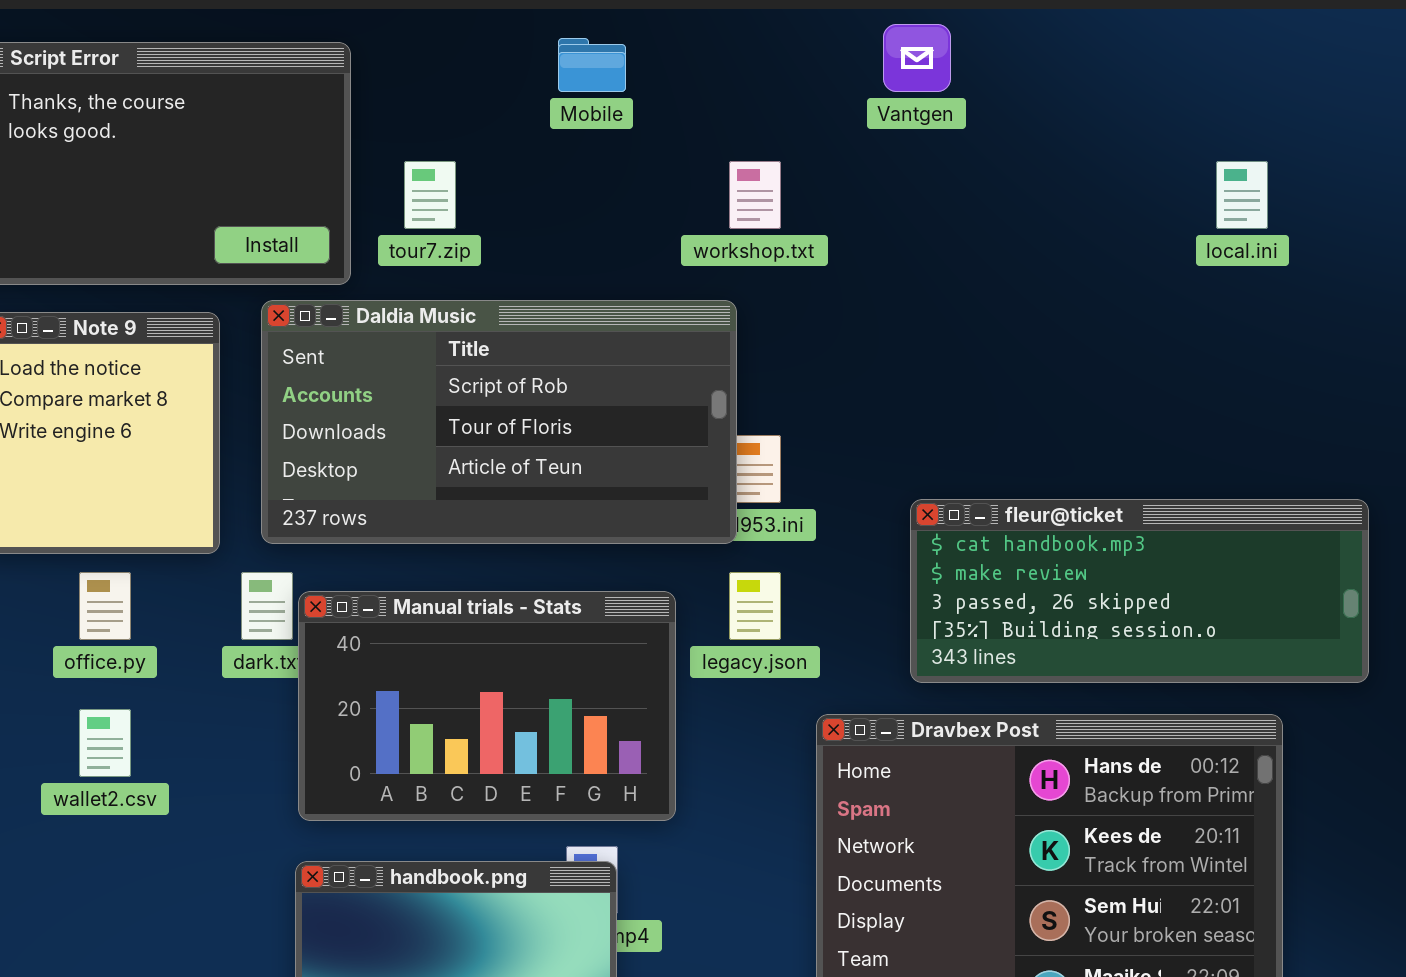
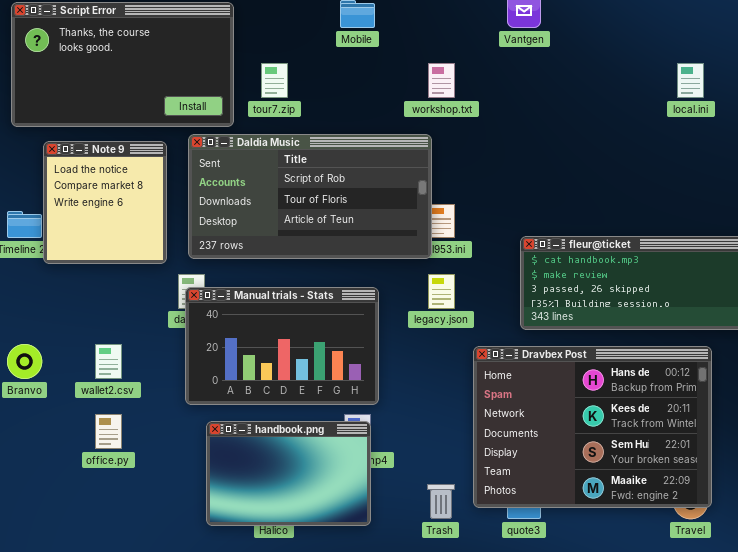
office.py: [79,572,131,640] -> [95,414,122,449], moved
Manual trials - Stats: [298,591,676,821] -> [185,287,379,405], moved

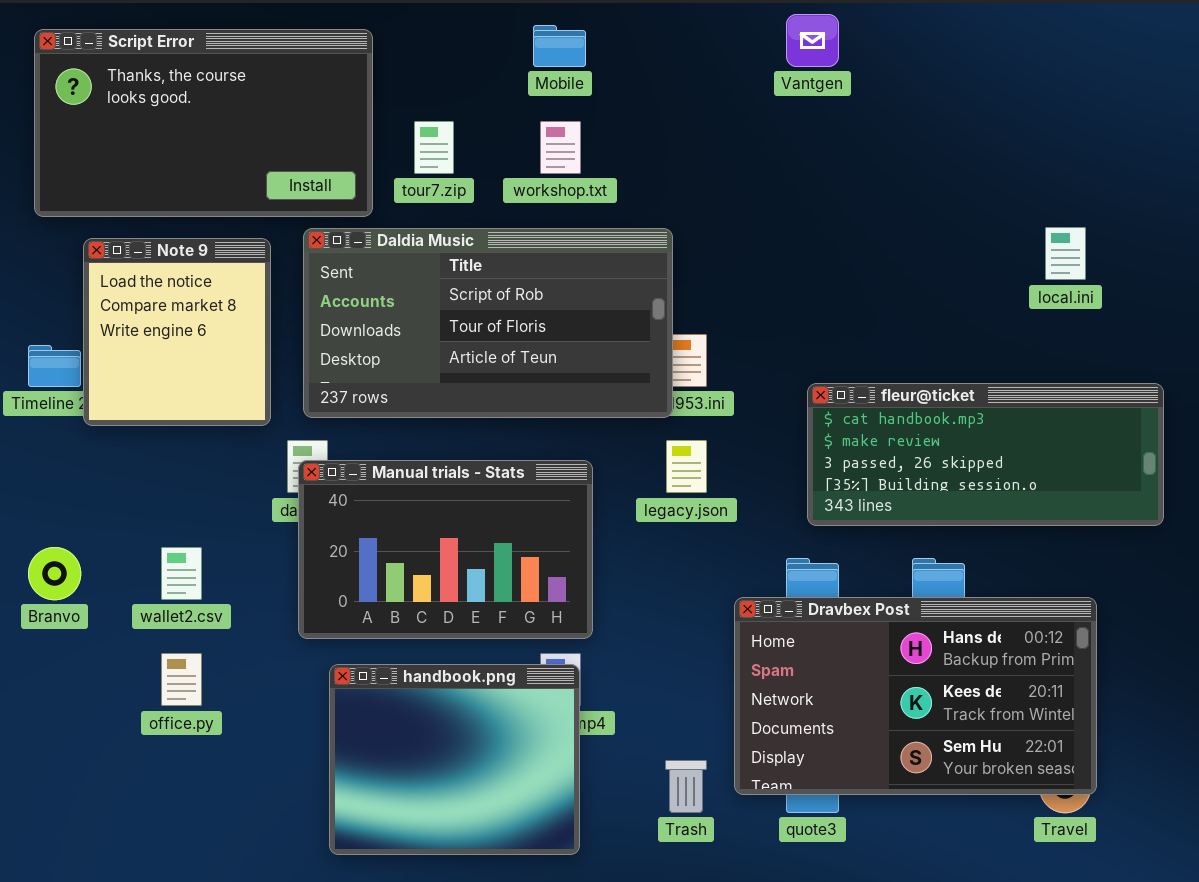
workshop.txt: [428,63,455,98] -> [540,121,581,174], moved
local.ini: [677,63,704,98] -> [1045,227,1086,280], moved
Dravbex Post: [473,346,712,508] -> [734,597,1097,795], resized
handbook.png: [206,421,371,526] -> [329,664,580,855], resized

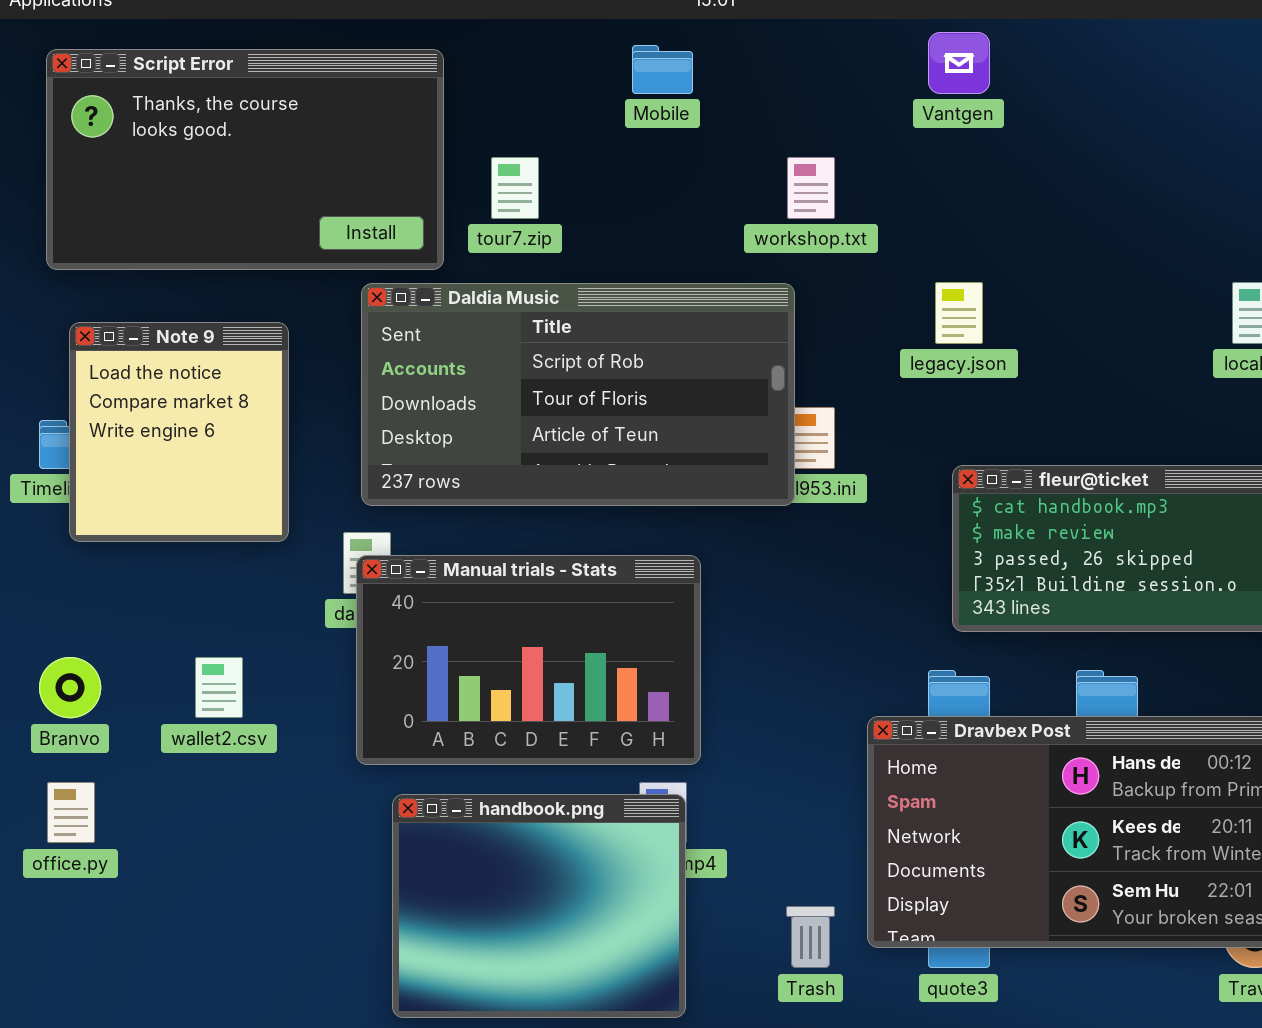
workshop.txt: [540,121,581,174] -> [787,157,835,219], moved
Note 9: [83,238,271,426] -> [69,322,289,542], moved
legacy.json: [666,440,707,493] -> [935,282,983,344], moved
office.py: [161,653,202,706] -> [47,782,95,843], moved

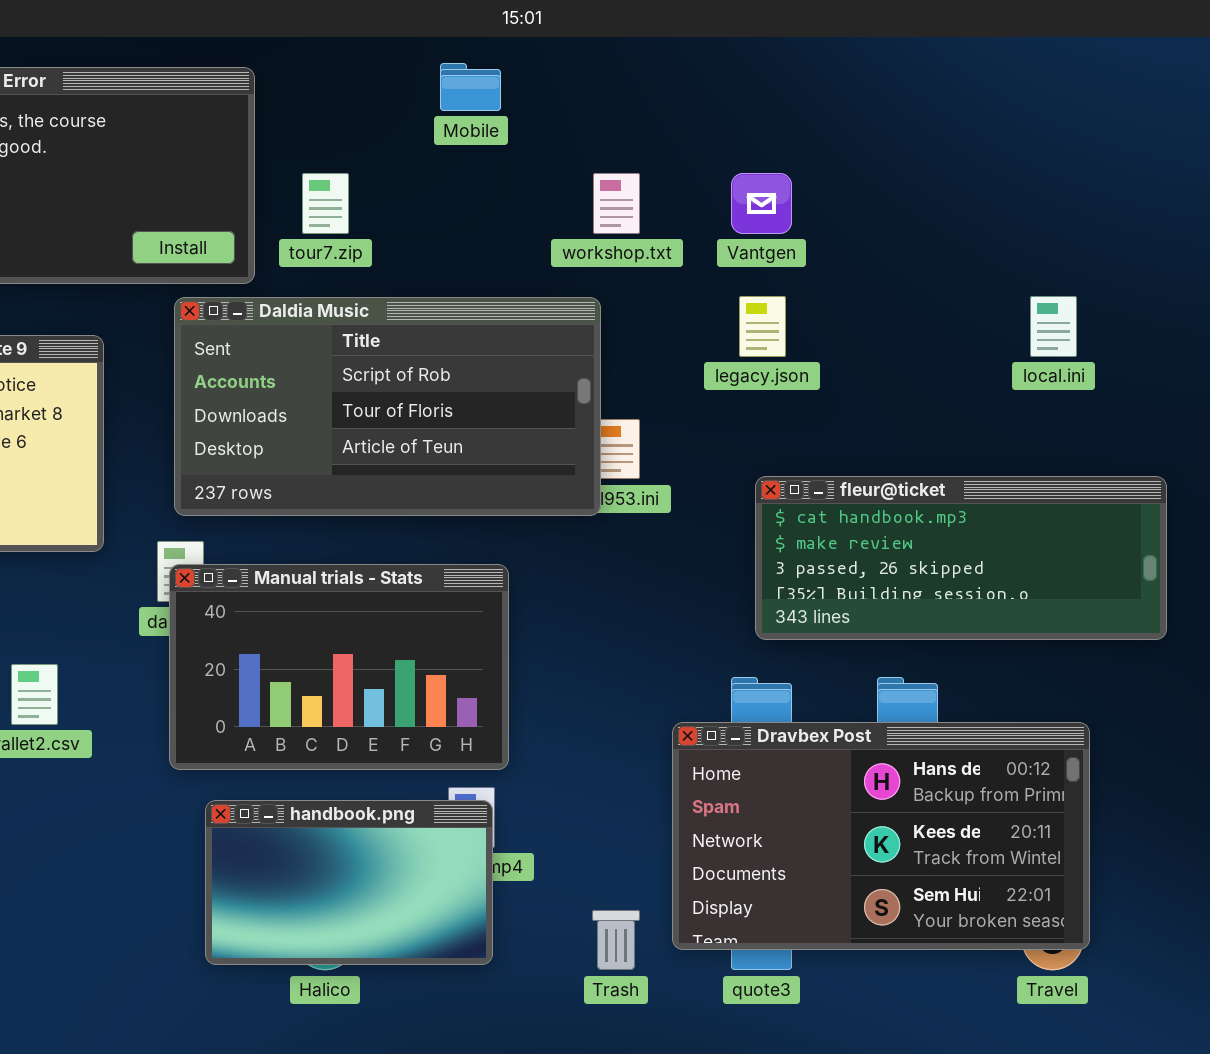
Vantgen: [928,32,990,94] -> [731,173,792,234], moved
handbook.png: [392,794,686,1018] -> [205,800,493,965], resized

